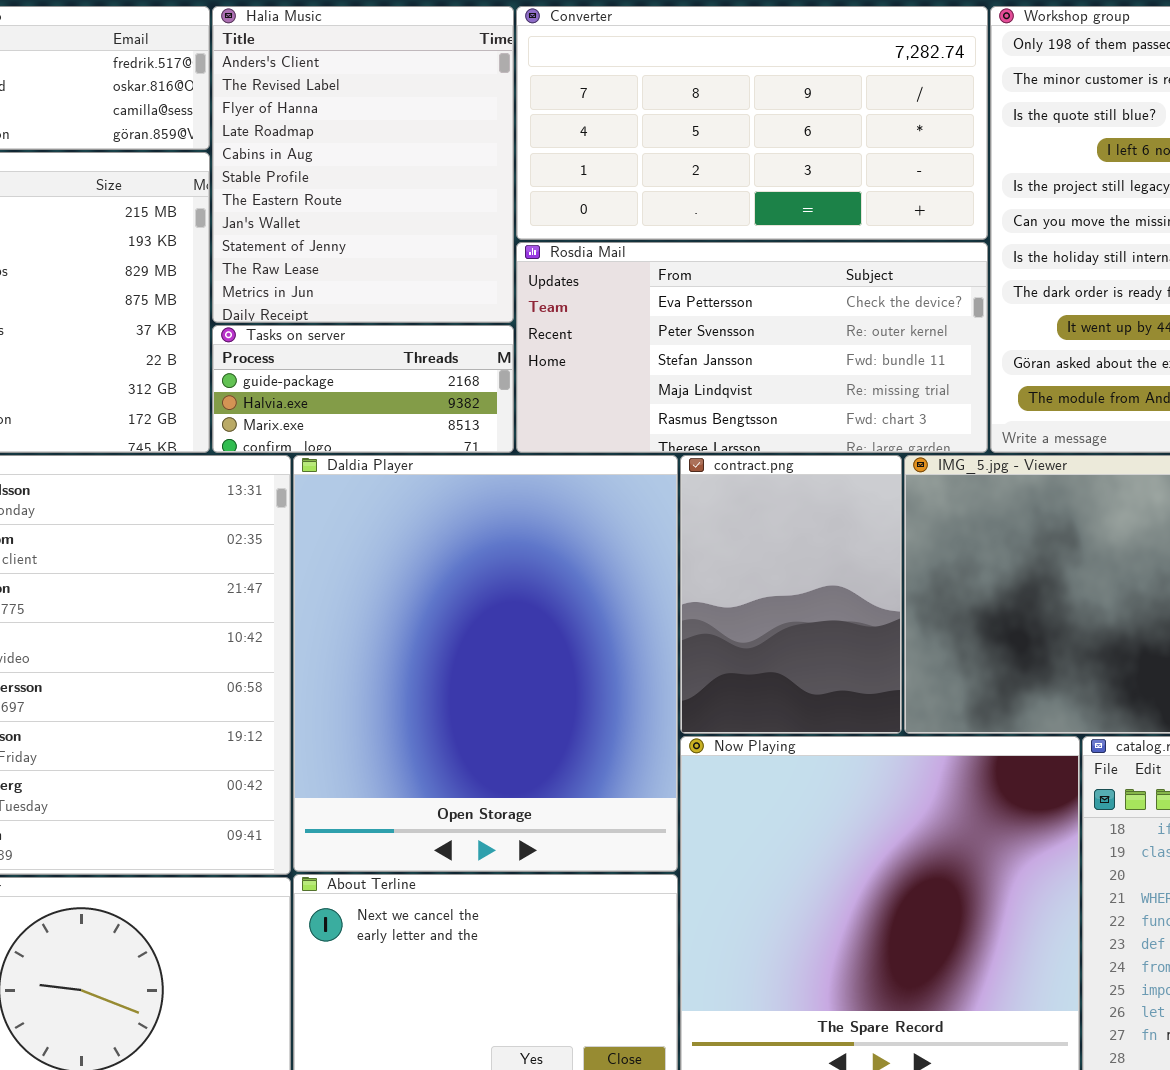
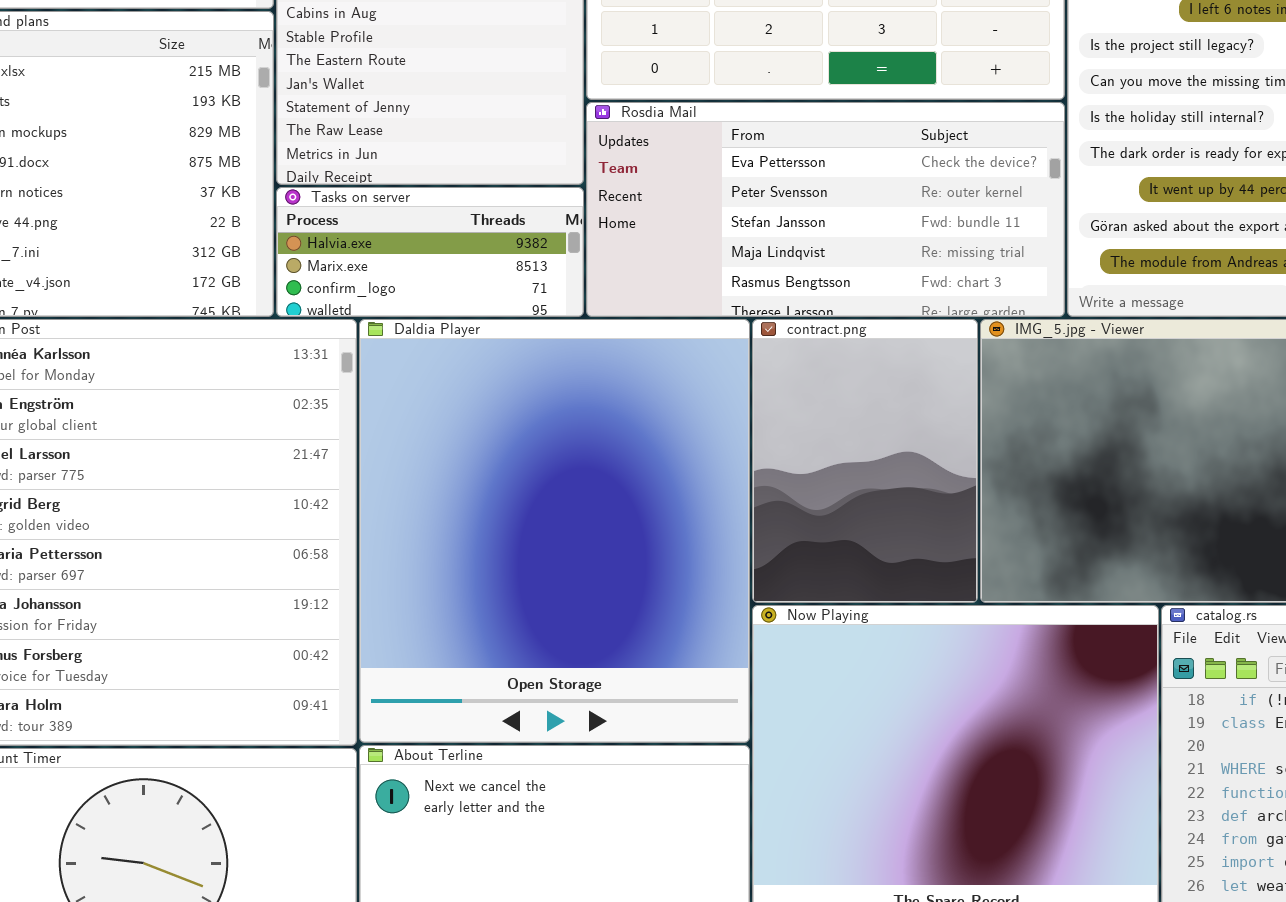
Tasks on server: [212,325,514,453] -> [276,187,584,317], scrolled down 1 row

